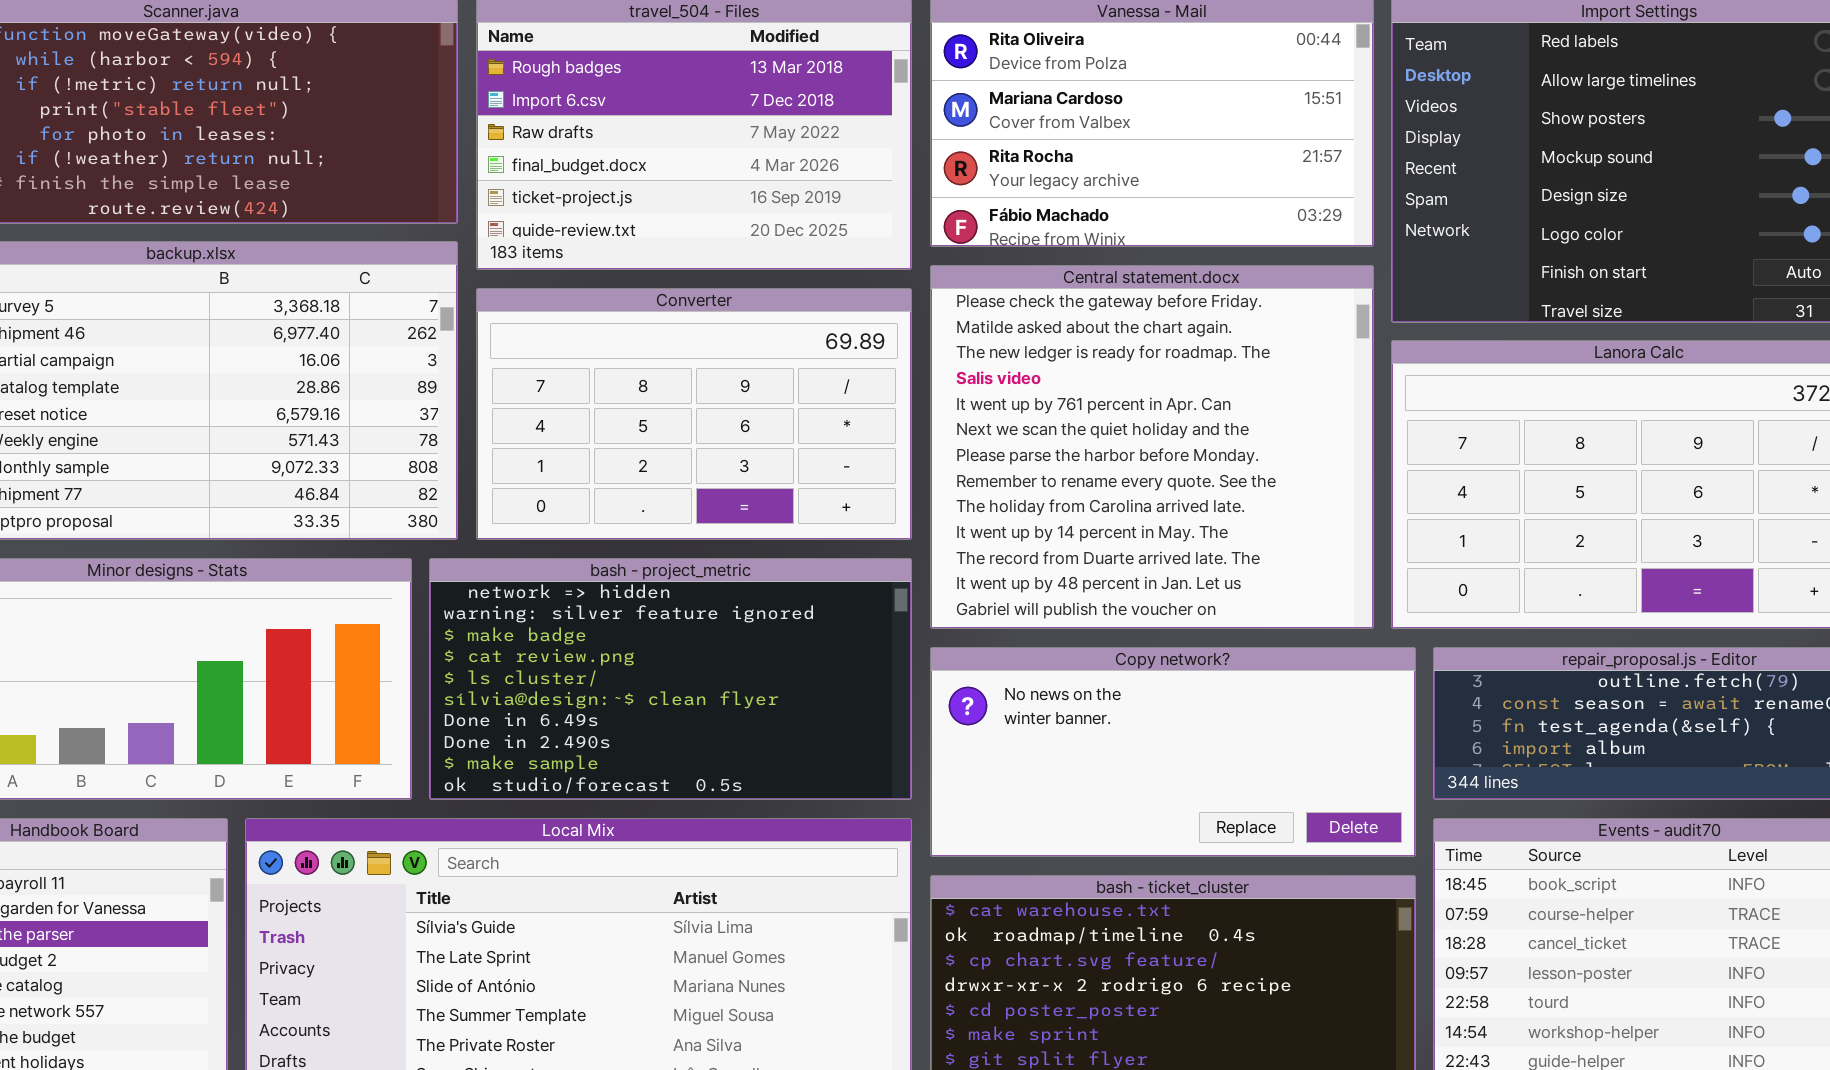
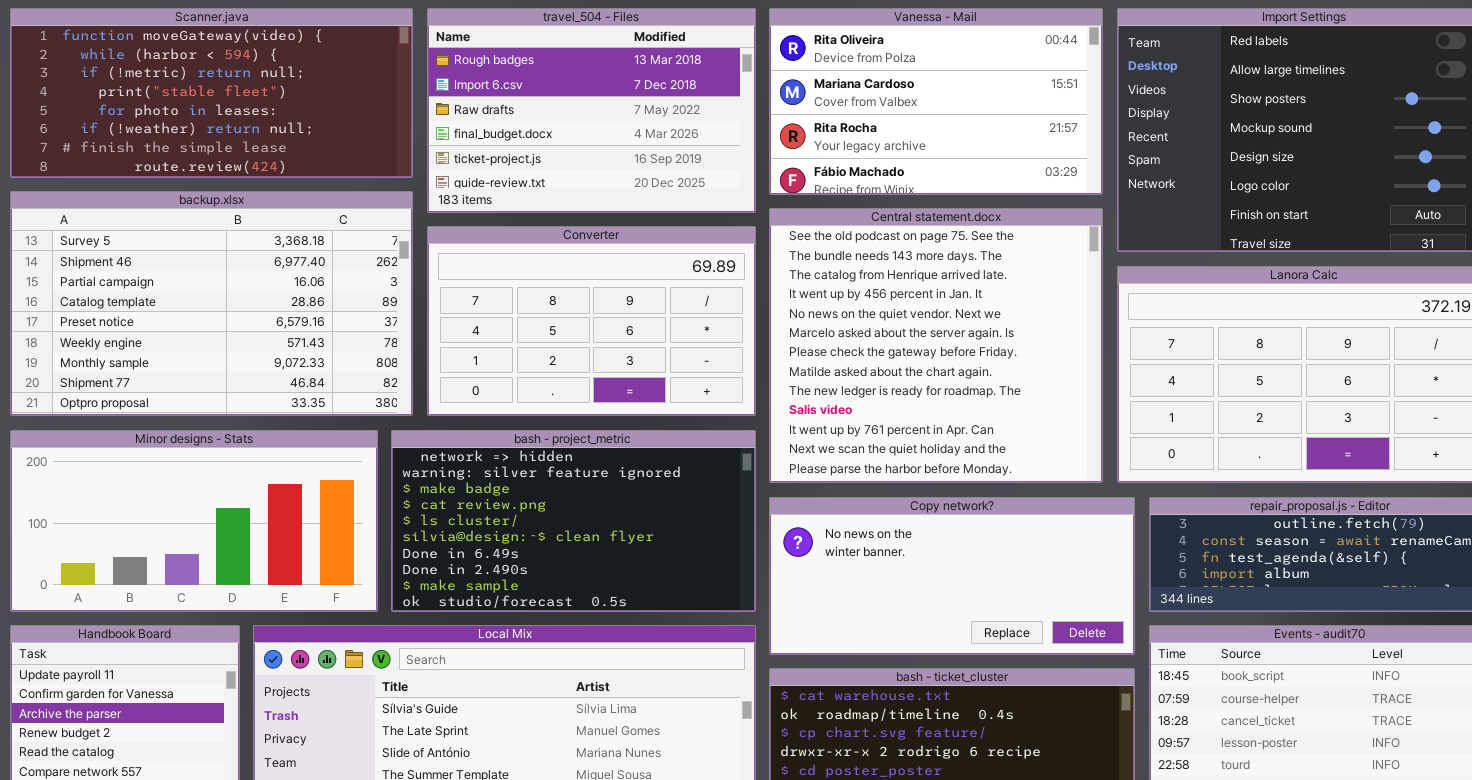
Central statement.docx: [930,265,1374,629] -> [769,208,1103,483], scrolled up 6 rows

